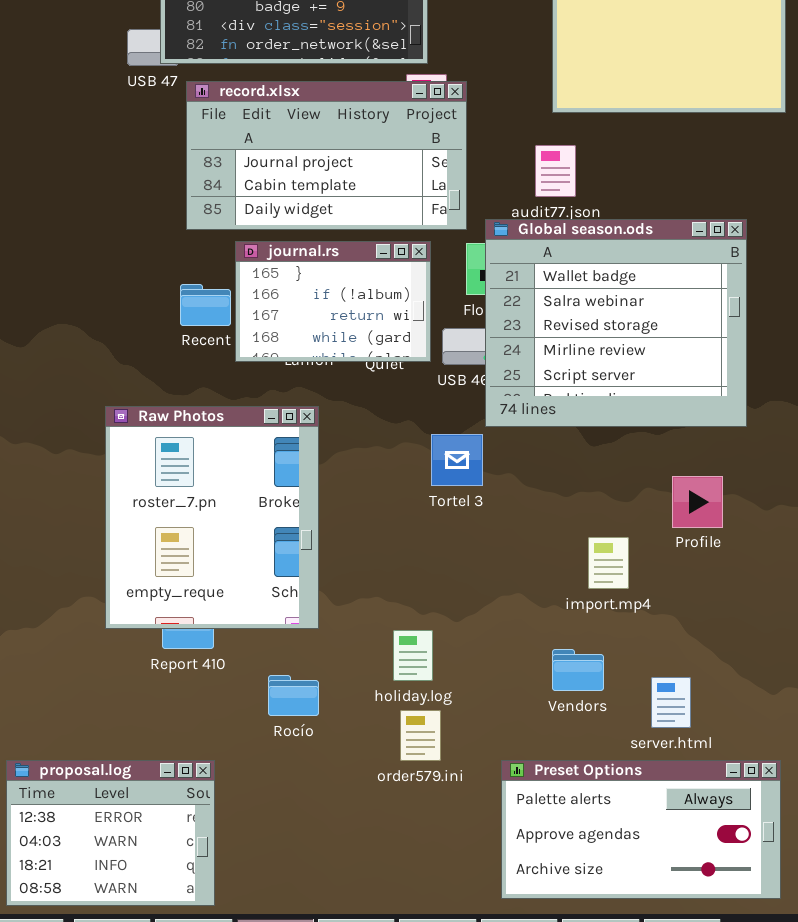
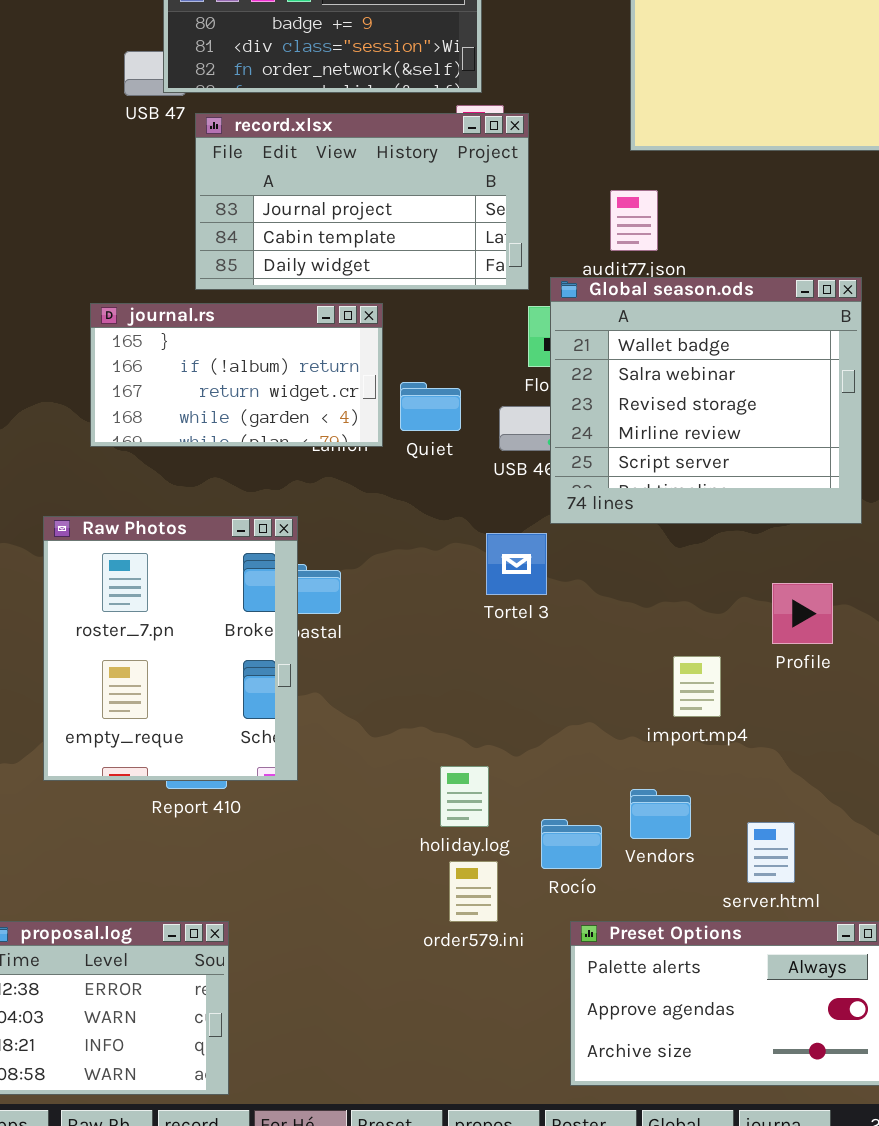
journal.rs: [235,241,431,362] -> [90,303,383,447], moved, resized
Raw Photos: [105,406,319,629] -> [43,516,298,781], moved
Rocío: [268,675,319,716] -> [541,819,602,869], moved

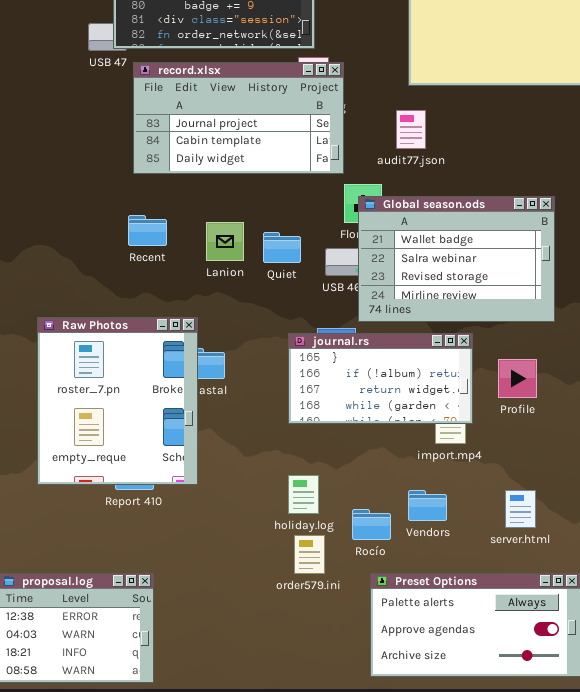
Global season.ods: [550,277,862,524] -> [358,196,555,322], resized
journal.rs: [90,303,383,447] -> [288,333,473,424], moved
server.html: [747,822,795,883] -> [505,490,536,528], moved

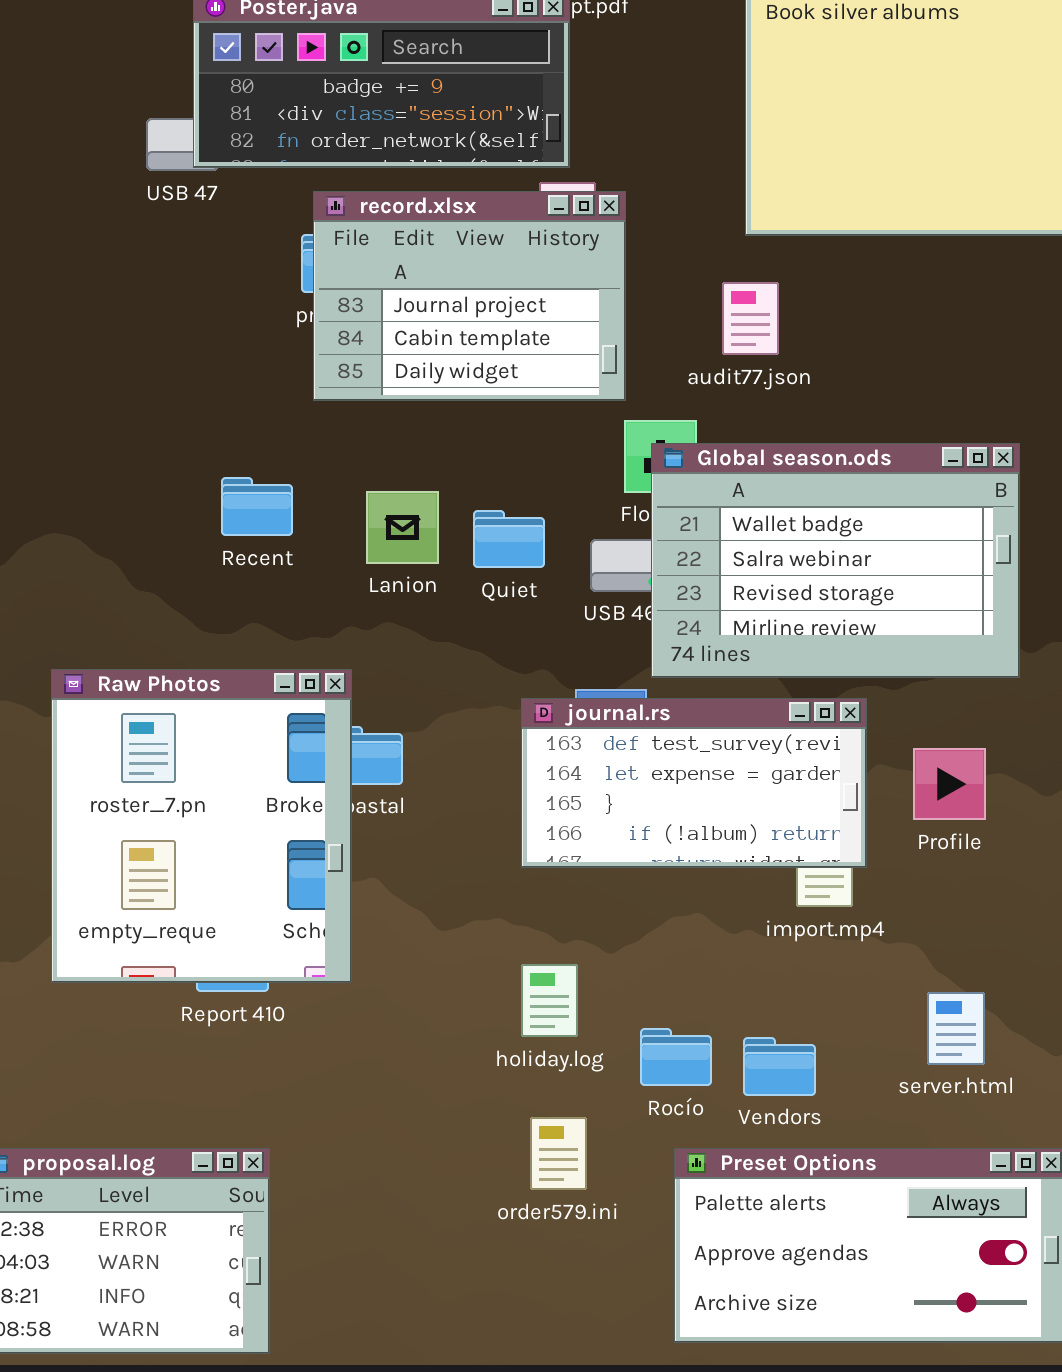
record.xlsx: [133,62,344,174] -> [313,191,626,401], resized
journal.rs: [288,333,473,424] -> [521,698,867,868], scrolled up 2 rows
Vendors: [408,490,447,521] -> [743,1037,816,1096], moved
order579.ini: [294,535,325,574] -> [530,1117,587,1190], moved

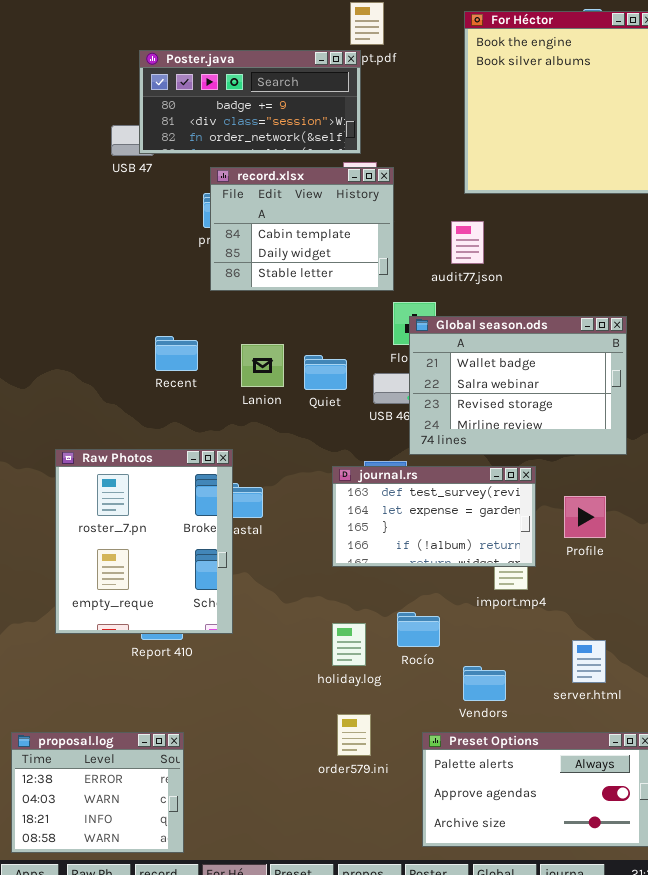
record.xlsx: [313,191,626,401] -> [210,167,394,291], scrolled down 1 row
Rocío: [640,1028,712,1086] -> [397,612,440,647], moved

